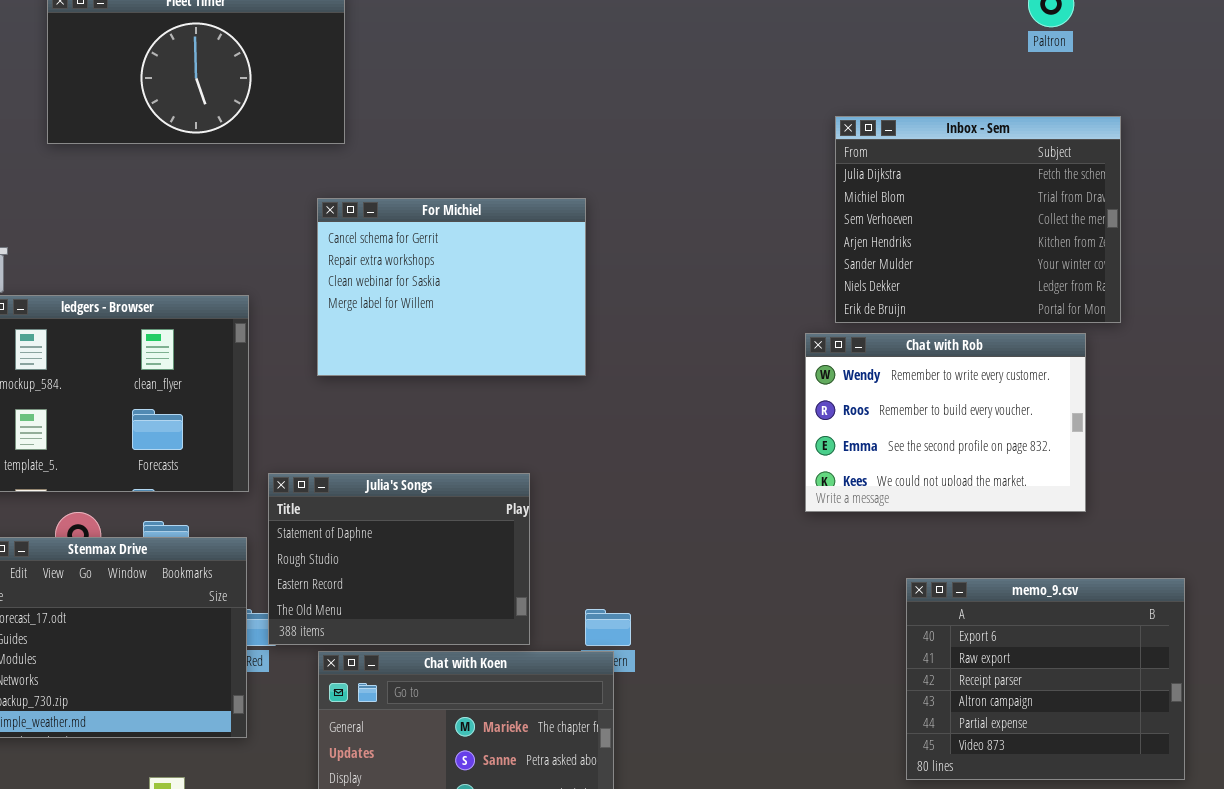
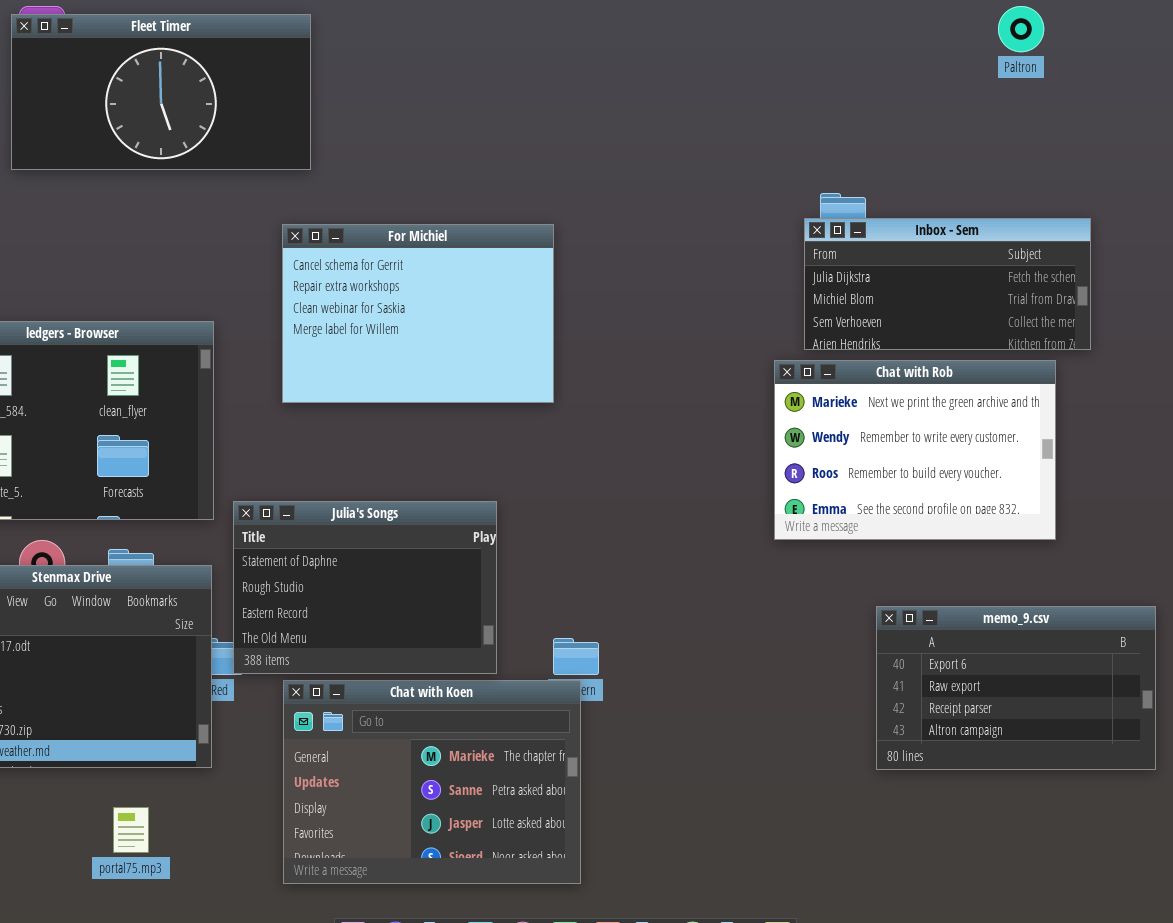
Inbox - Sem: [835,116,1121,323] -> [804,218,1091,350], resized
Chat with Rob: [805,333,1086,512] -> [774,360,1056,540], scrolled up 1 row
memo_9.csv: [906,578,1185,780] -> [876,606,1156,770], resized

